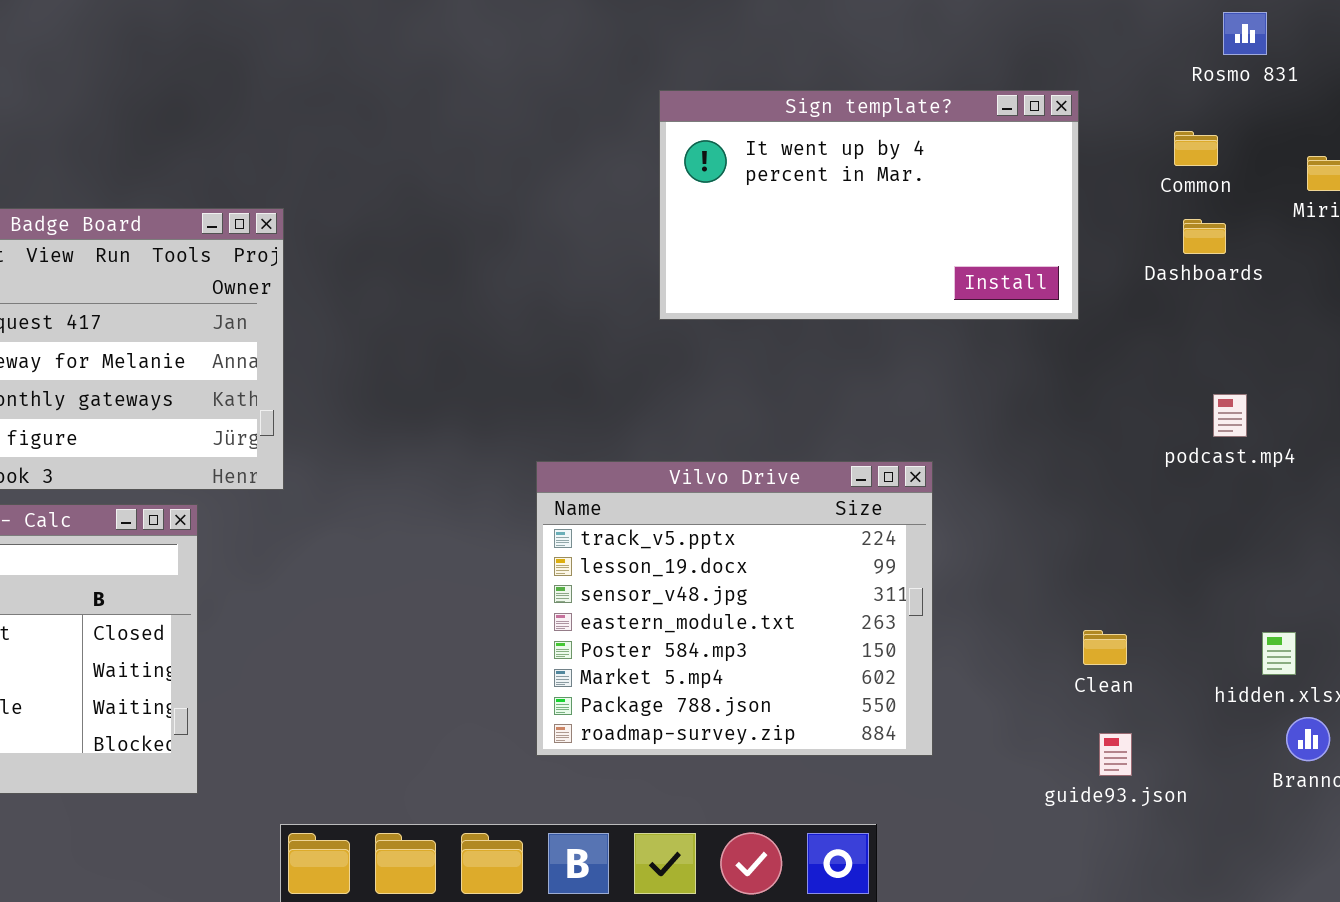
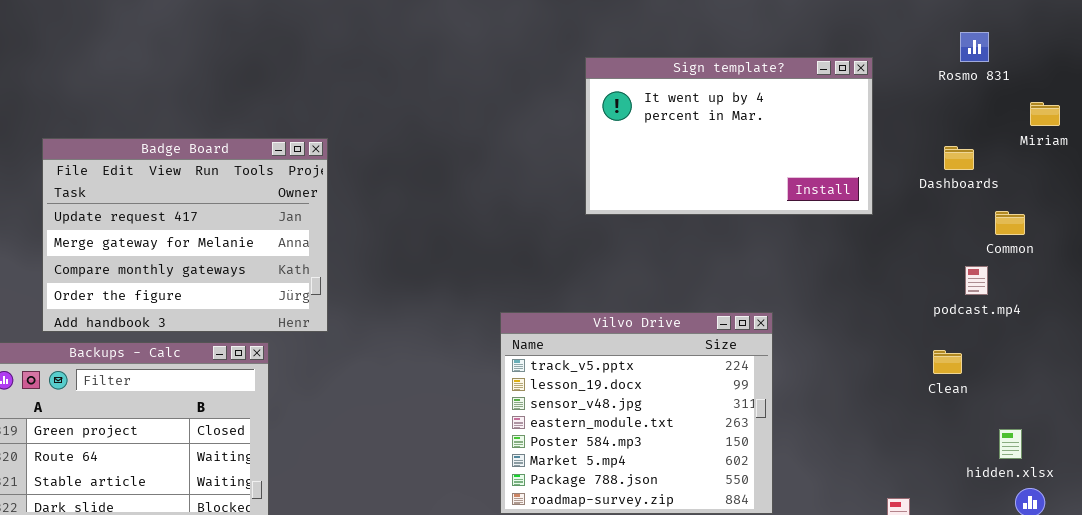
Rosmo 831: [1223,12,1267,55] -> [960,32,989,62], moved
Common: [1174,131,1218,166] -> [995,211,1025,235], moved
Clean: [1083,630,1127,665] -> [933,350,962,374], moved

